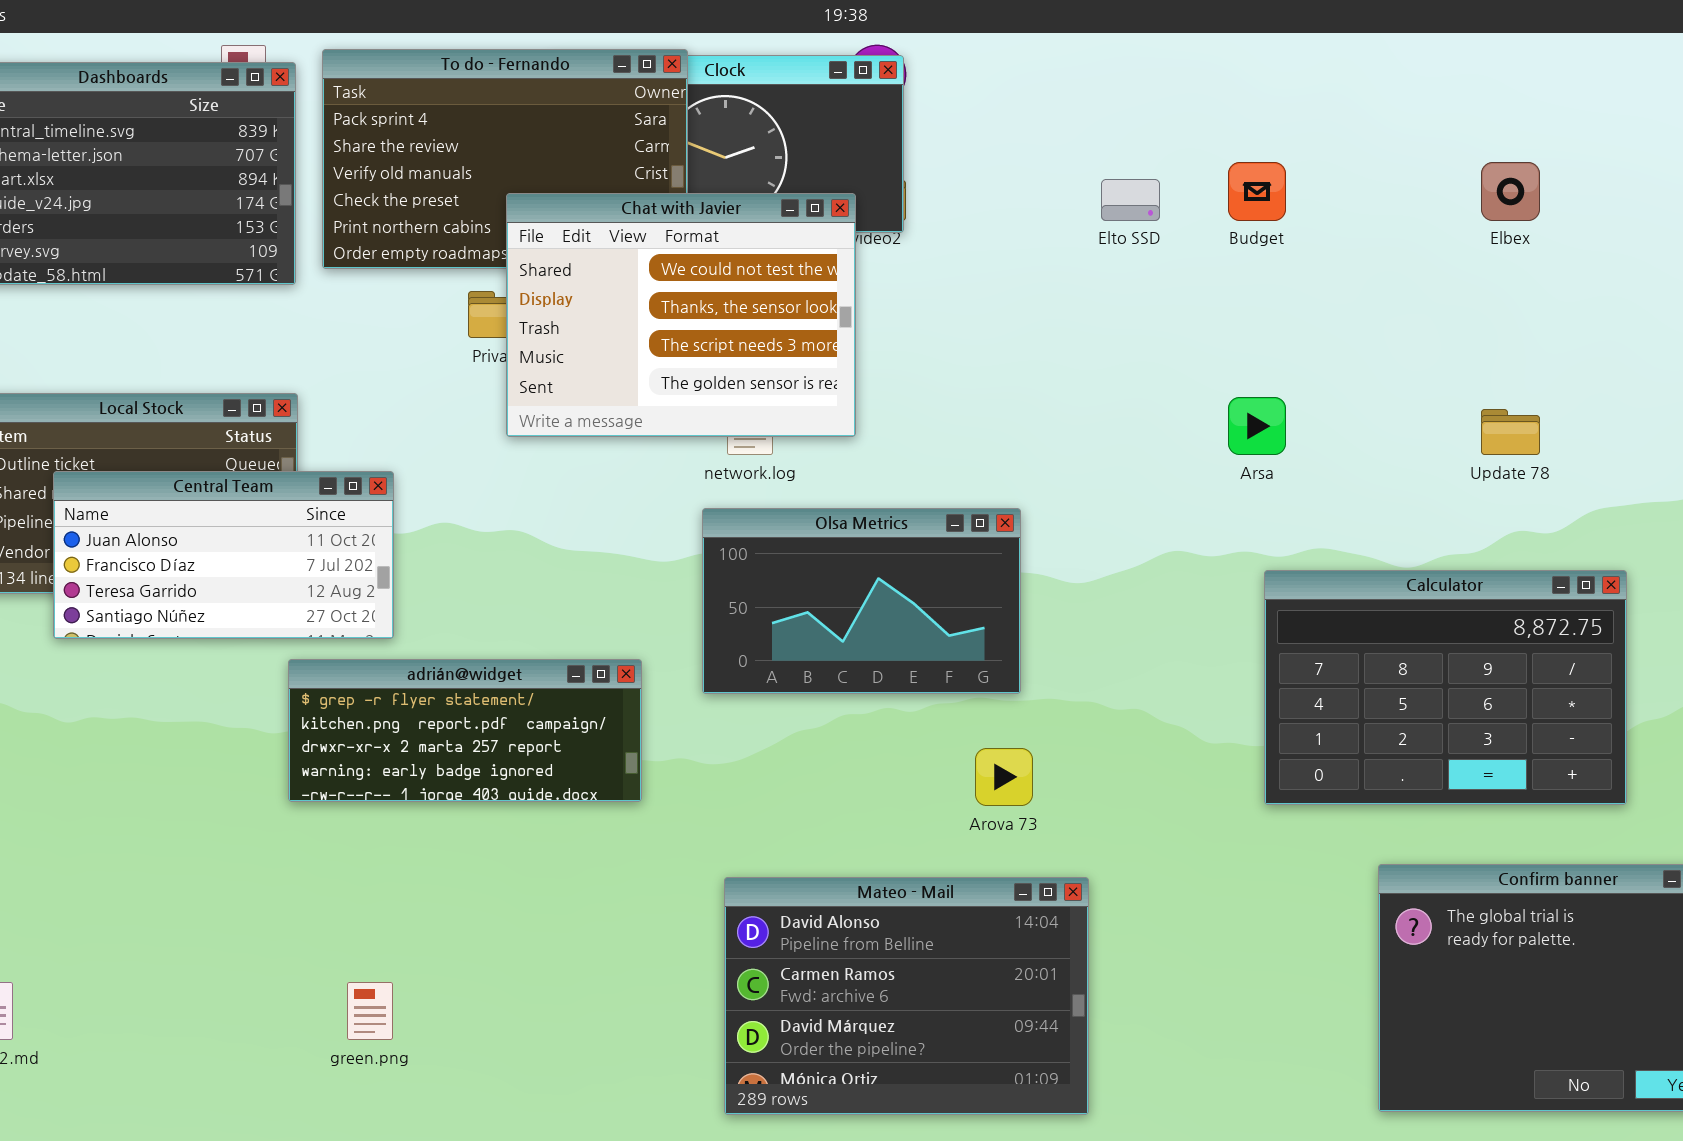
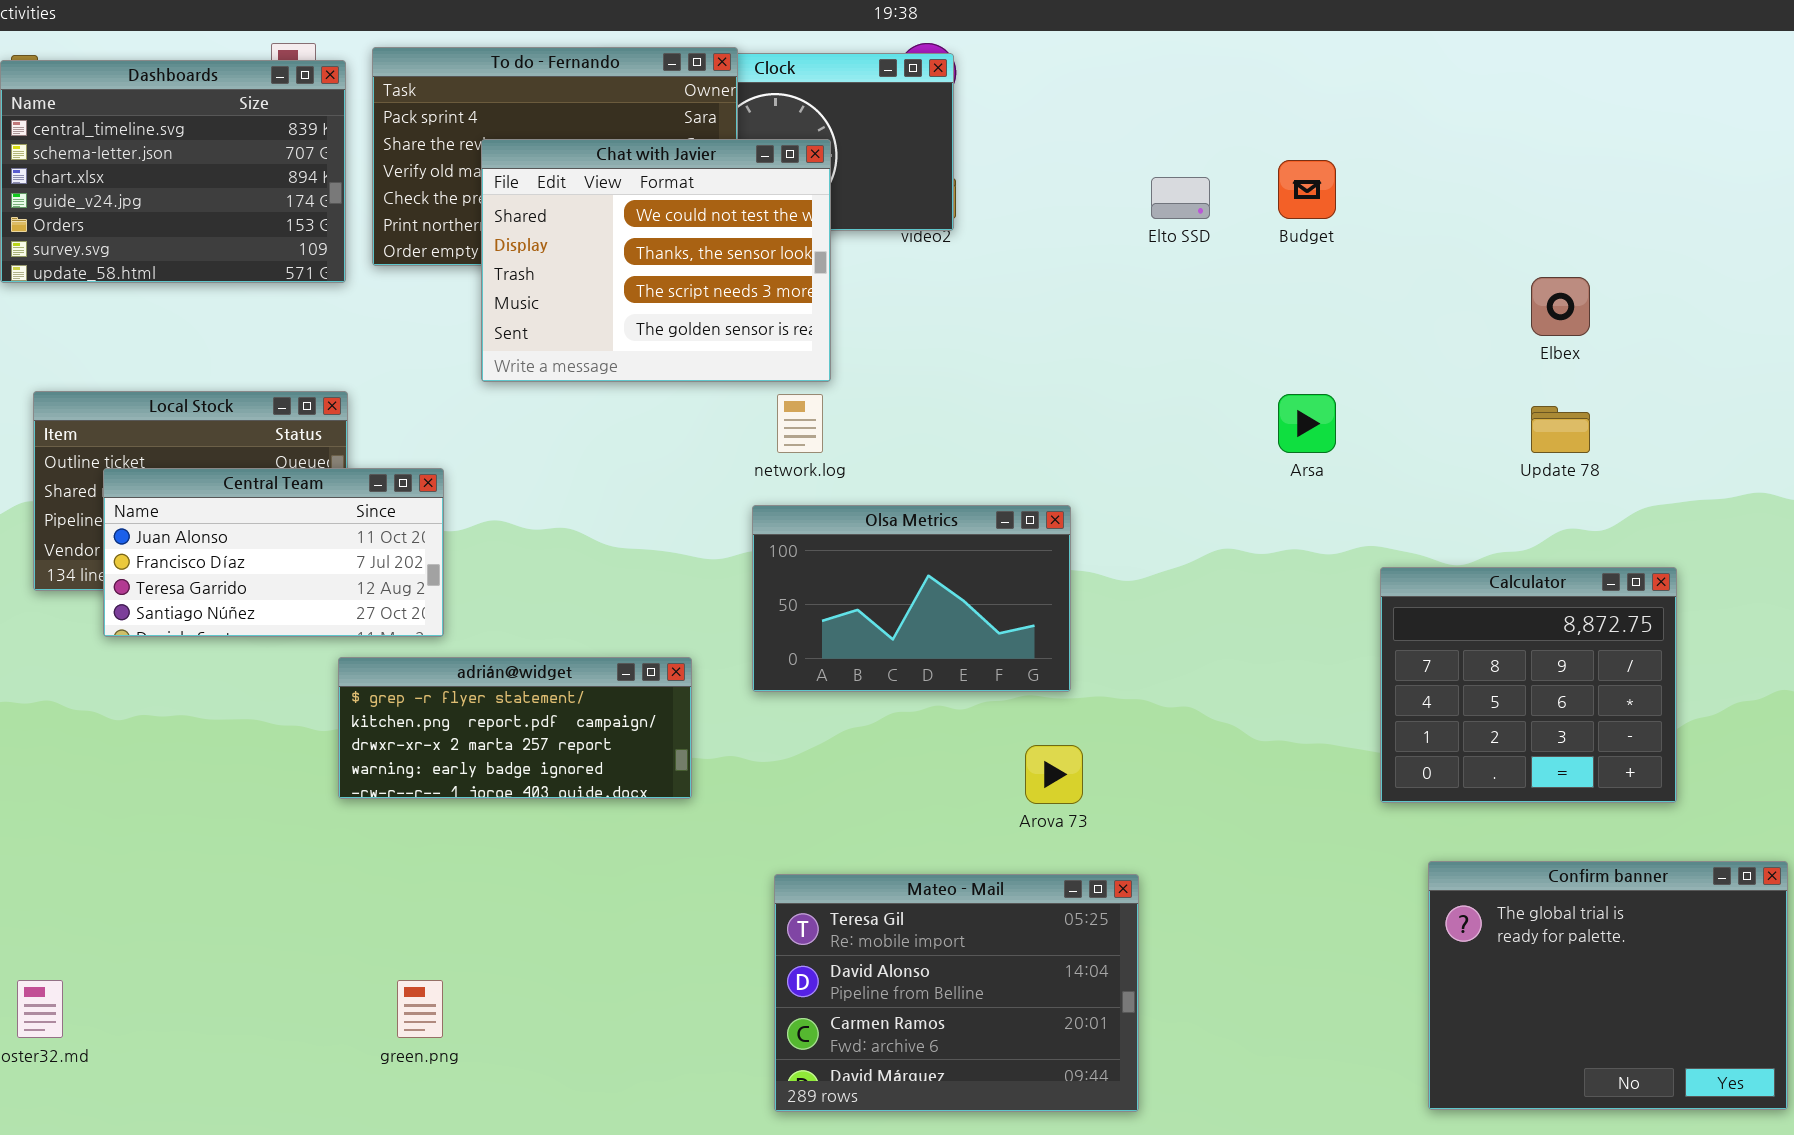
Elbex: [1481,162,1540,221] -> [1531,277,1590,336], moved
Chat with Javier: [506,193,856,437] -> [481,139,831,382], moved
Calculator: [1264,570,1627,805] -> [1380,567,1677,803], resized
Mateo - Mail: [724,877,1089,1115] -> [774,874,1139,1112], scrolled up 1 row

